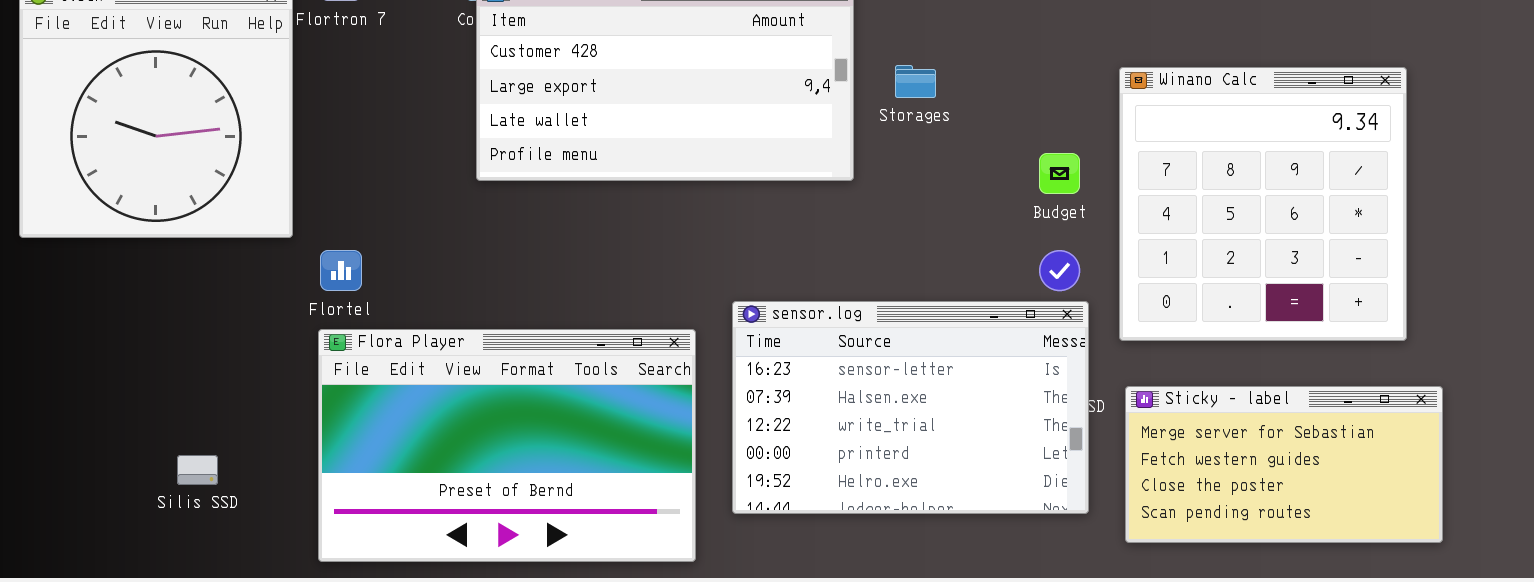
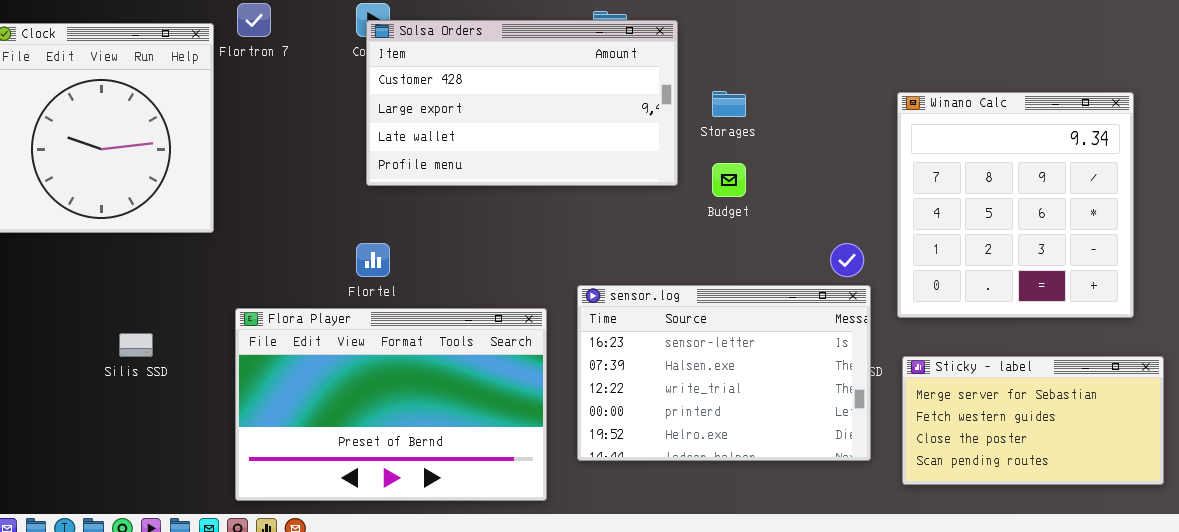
Budget: [1039,153,1080,194] -> [712,163,746,197], moved
Flortel: [320,250,362,291] -> [356,243,390,277], moved
Silis SSD: [177,455,218,485] -> [119,333,153,357], moved

